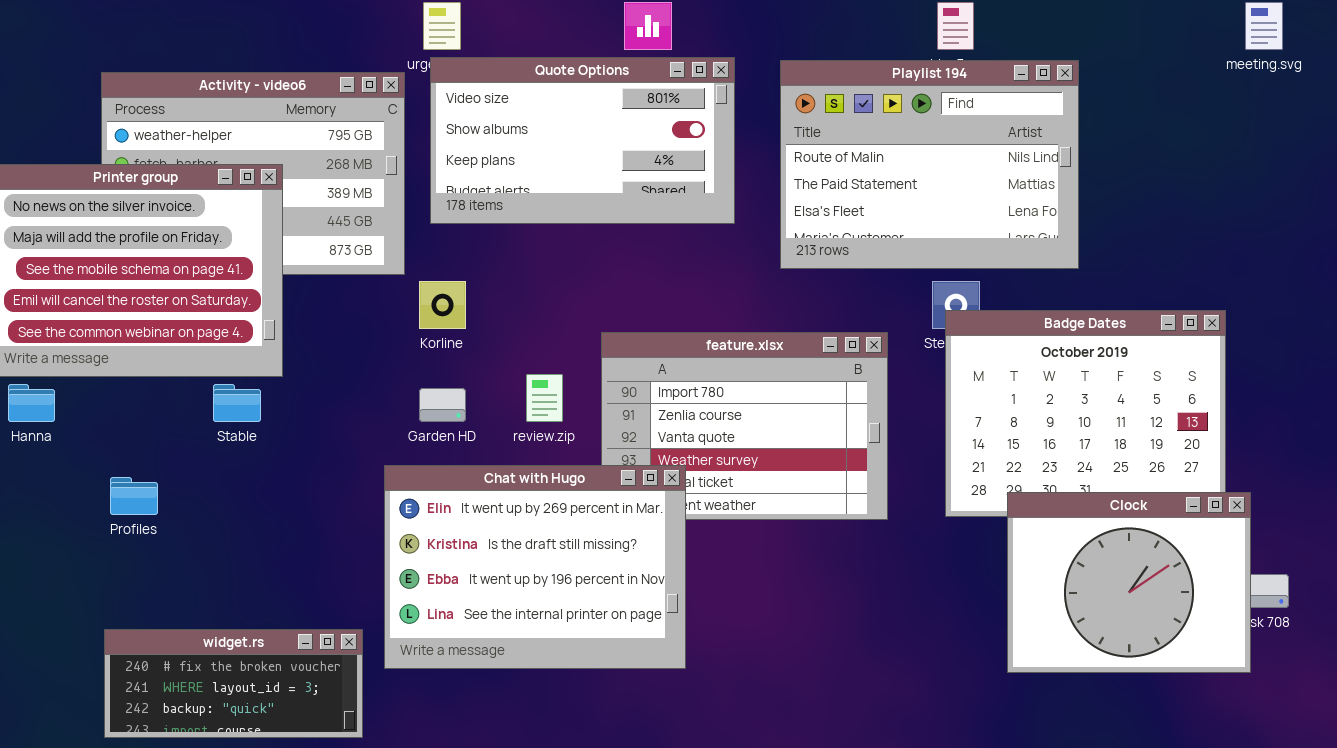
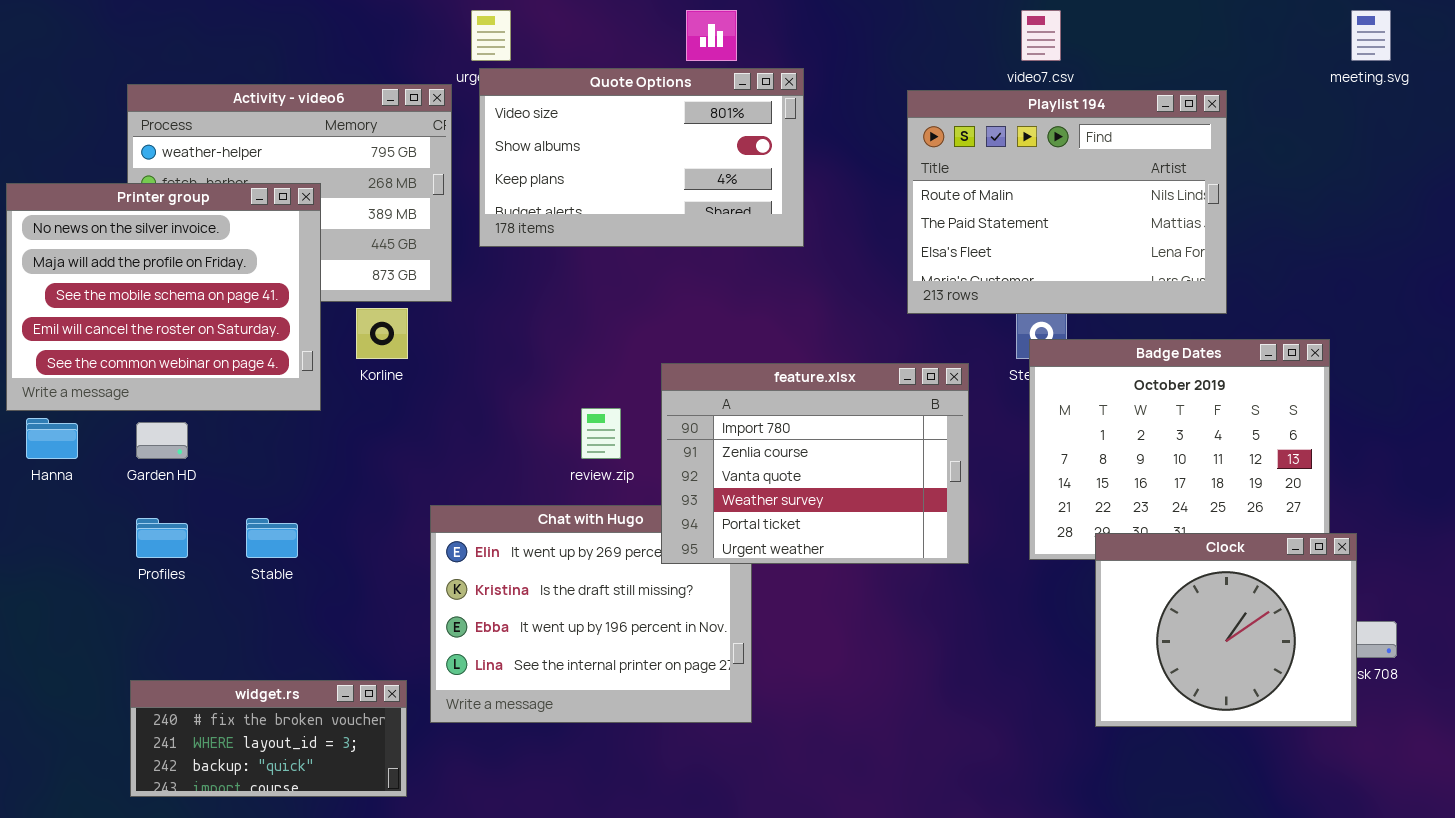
Playlist 194: [780,60,1079,269] -> [907,90,1227,314], moved
Korline: [419,281,466,329] -> [356,308,408,359], moved
feature.xlsx: [601,332,888,520] -> [661,363,969,564], raised
Stable: [213,384,261,422] -> [246,518,298,558], moved
Garden HD: [419,388,466,422] -> [136,422,188,459], moved

